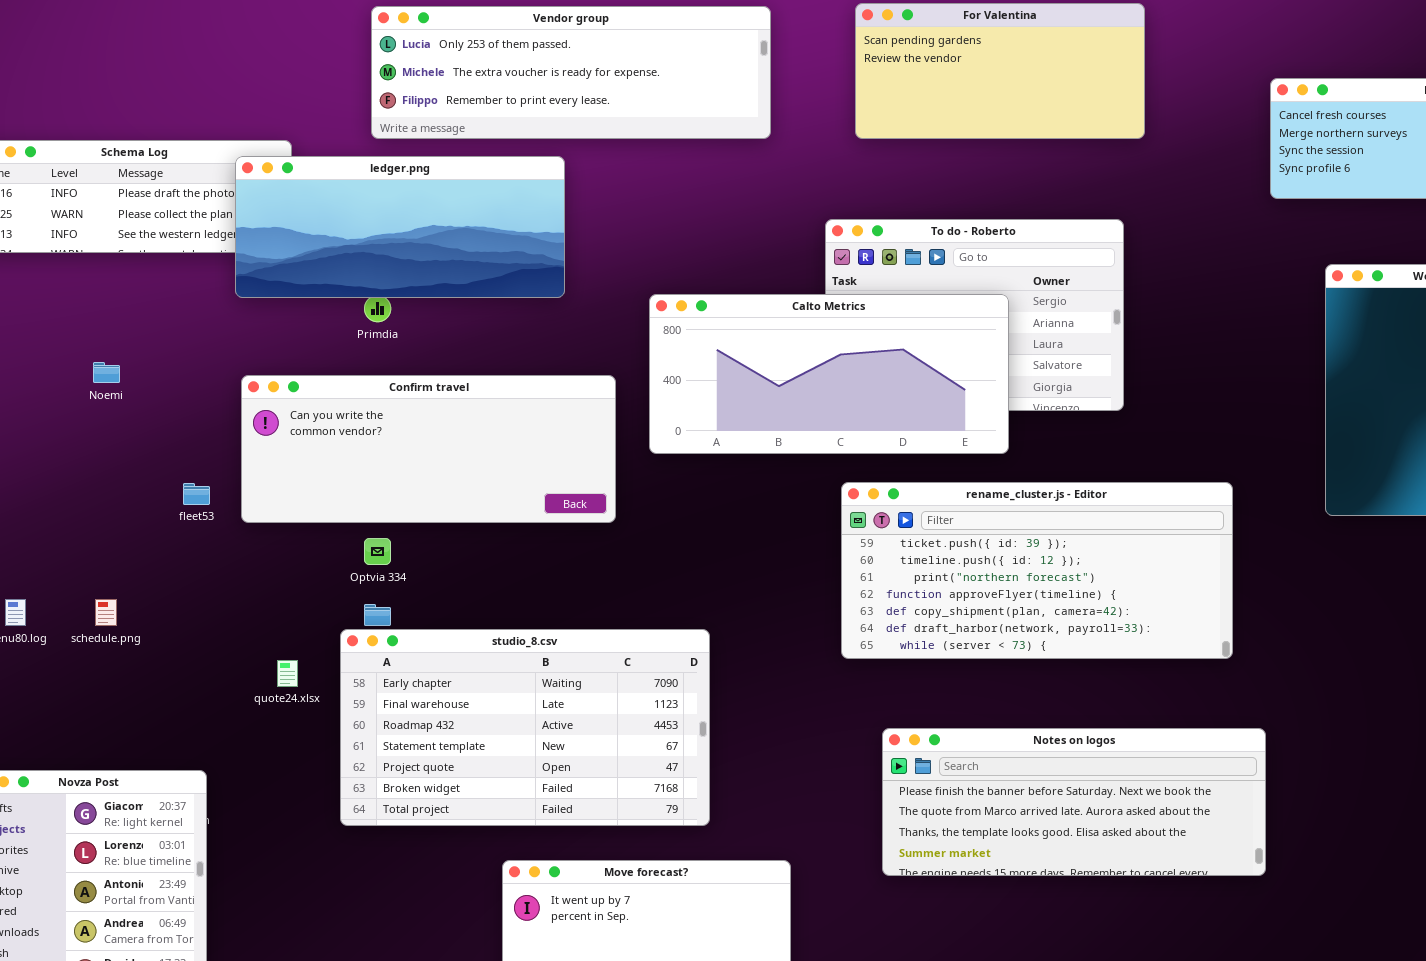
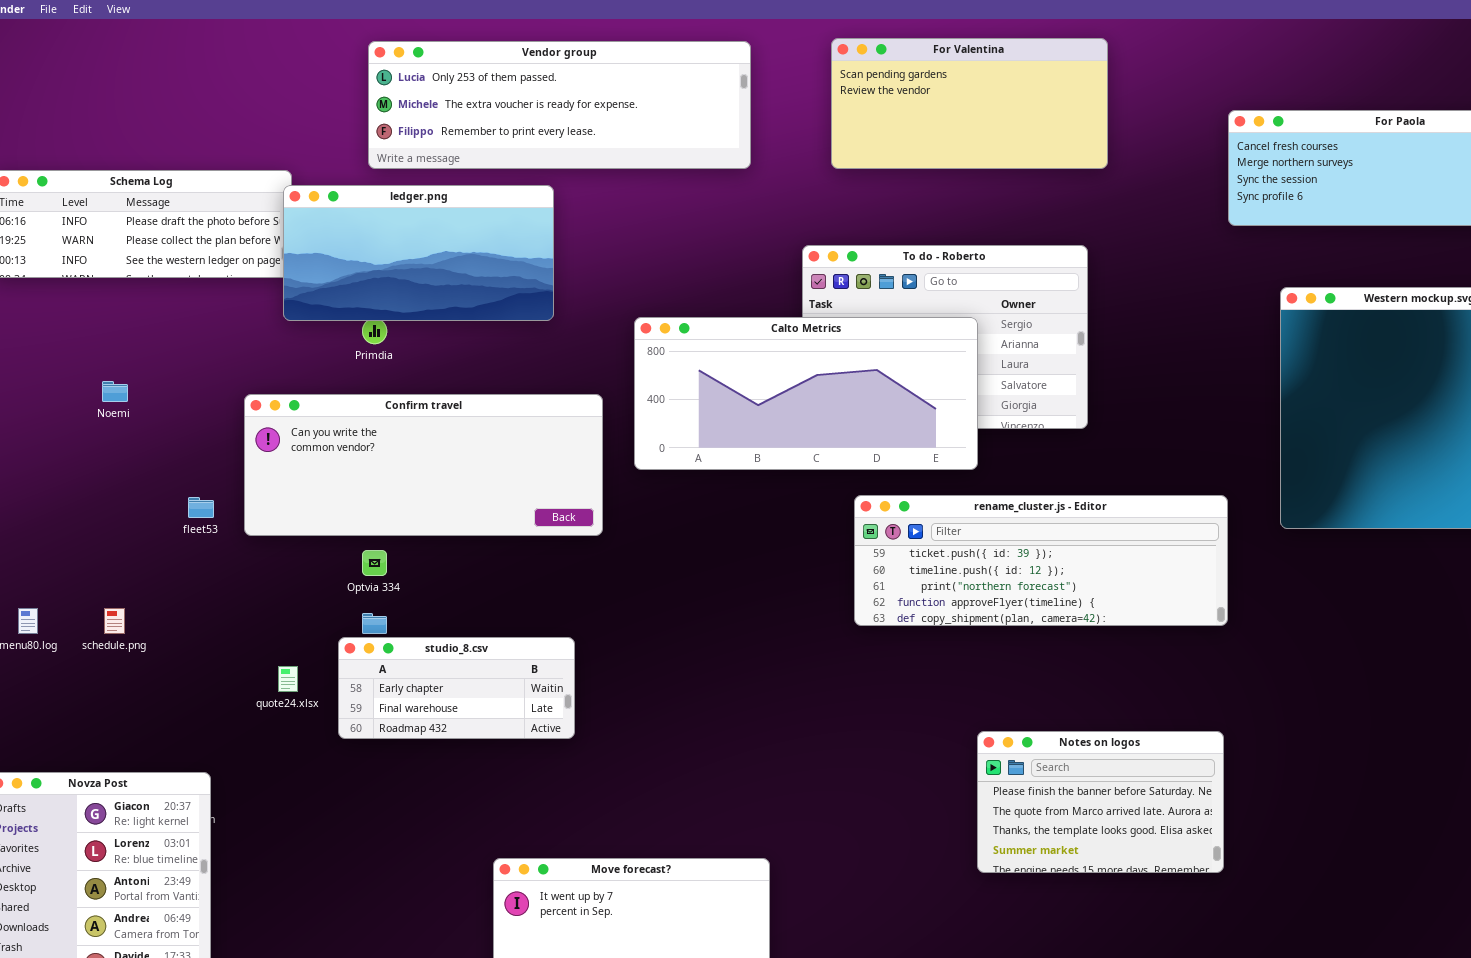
ledger.png: [235,156,565,298] -> [283,185,554,321], resized
rename_cluster.js - Editor: [841,482,1233,659] -> [854,495,1228,626], moved, resized
studio_8.csv: [340,629,710,826] -> [338,637,575,739], resized
Notes on logos: [882,728,1266,876] -> [977,731,1224,873], resized

